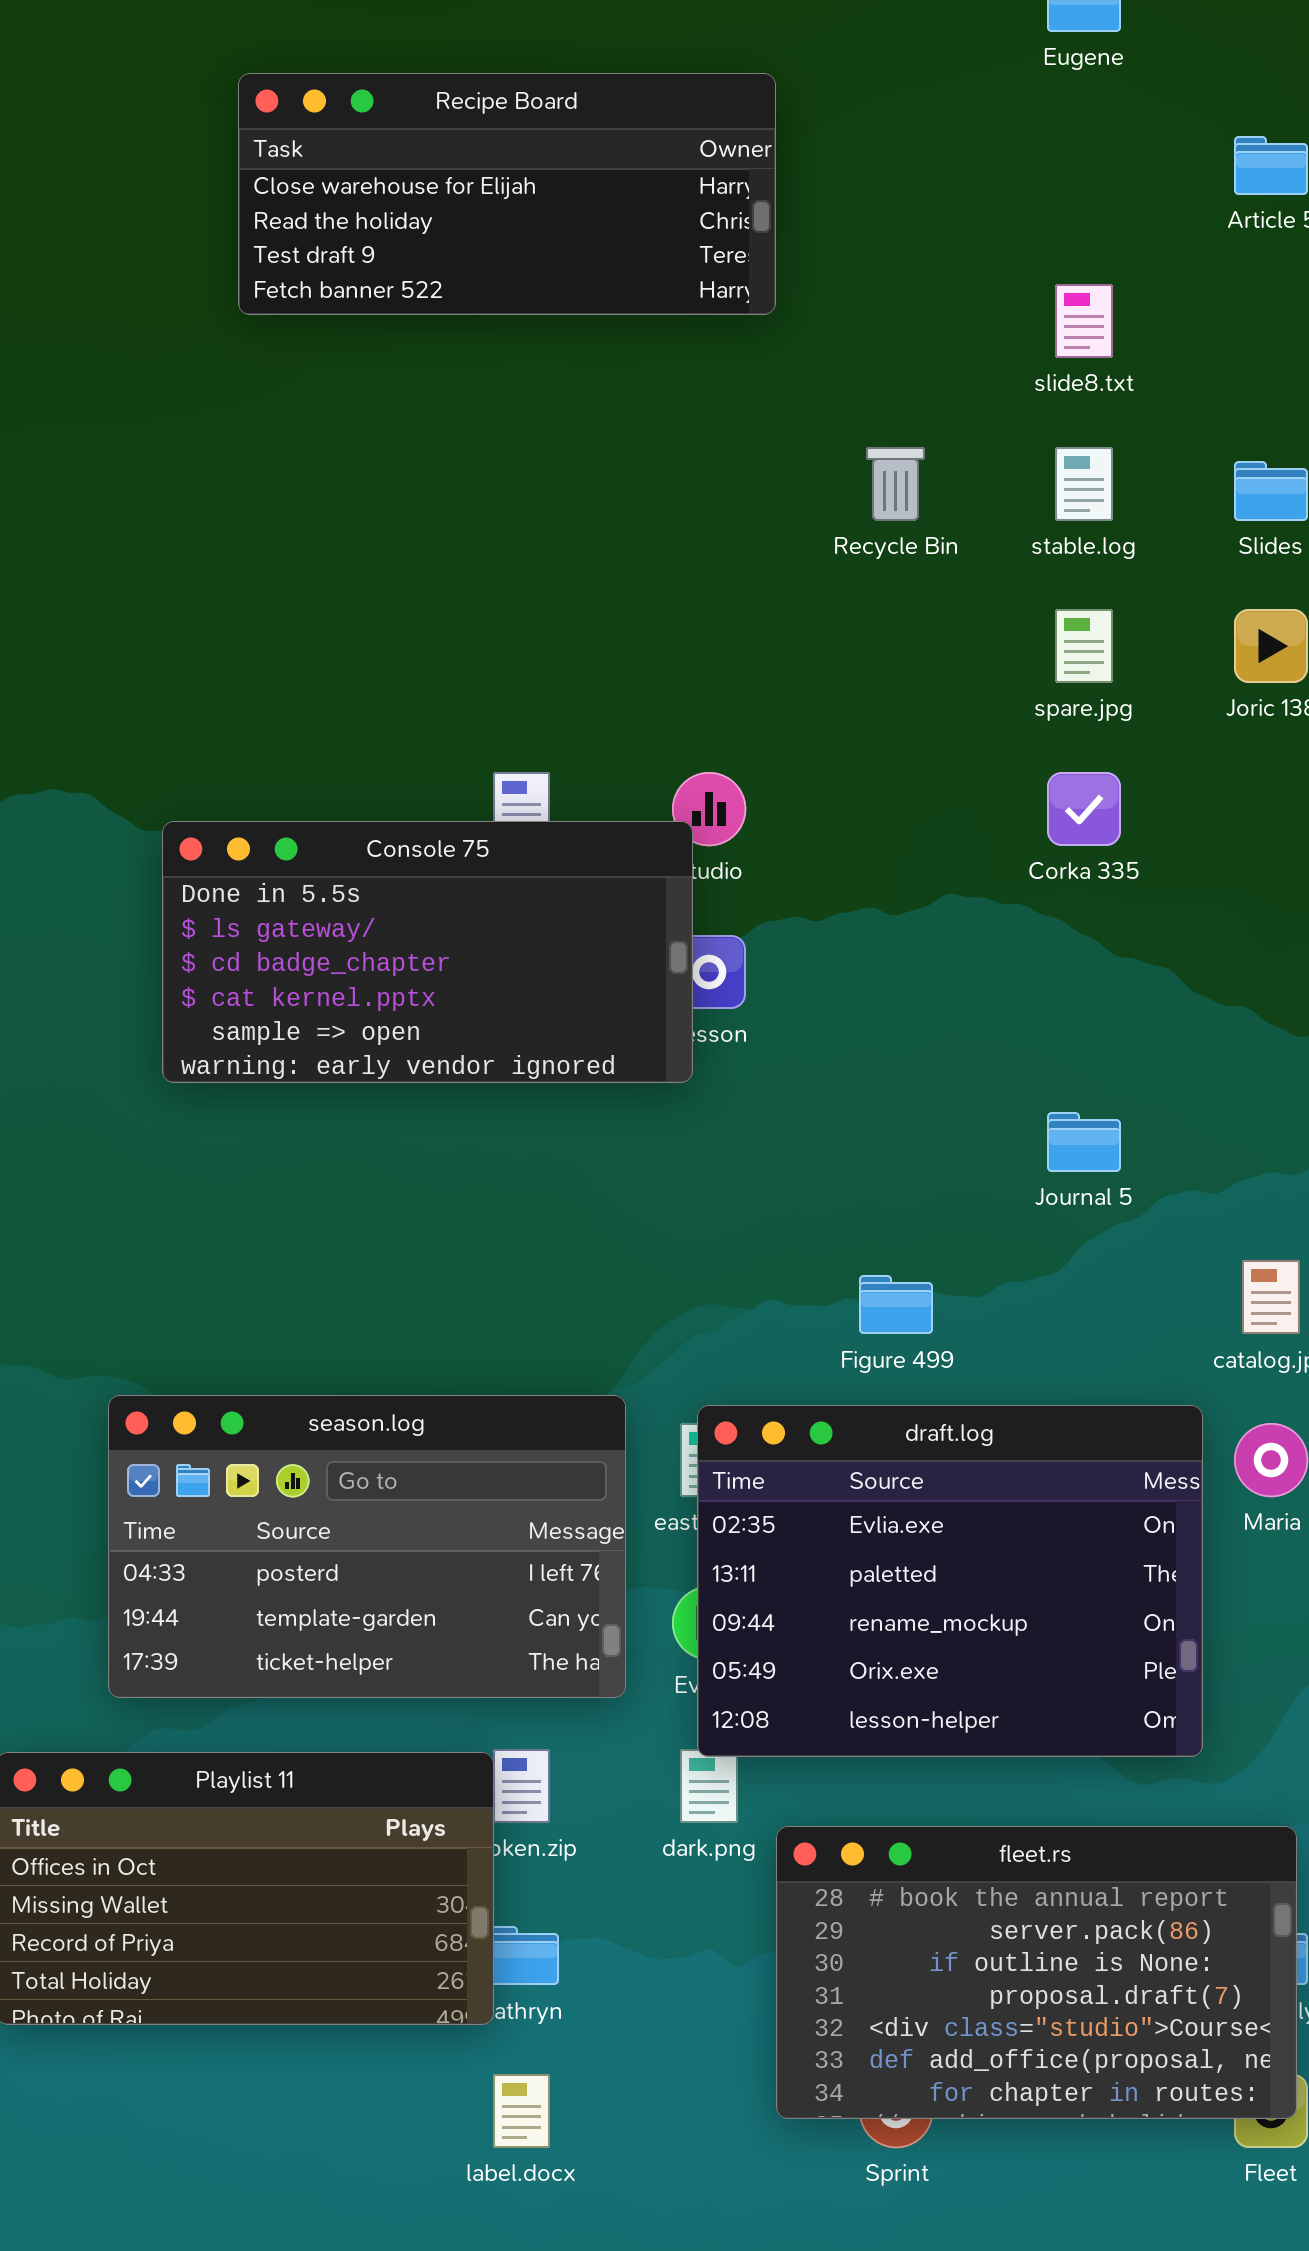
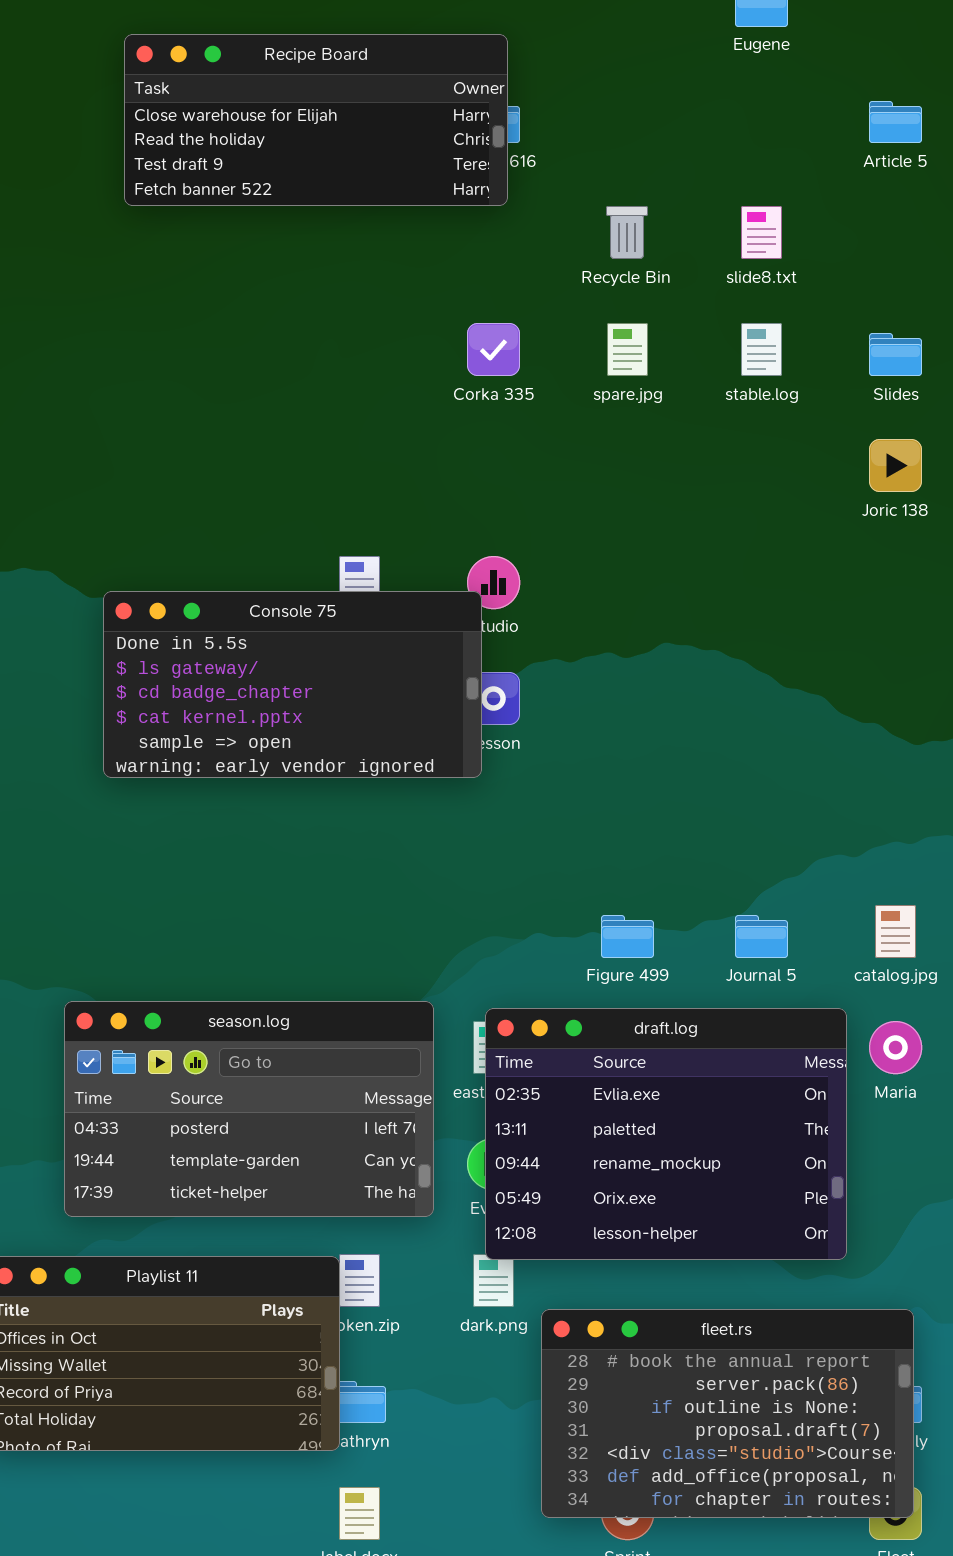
Recipe Board: [238,73,776,315] -> [124,34,508,206], moved
Recycle Bin: [866,447,925,521] -> [606,206,648,259], moved
spare.jpg: [1055,609,1113,683] -> [607,323,648,376], moved
Corka 335: [1047,772,1121,846] -> [467,323,520,376], moved
Journal 5: [1047,1112,1121,1172] -> [735,915,788,958], moved

